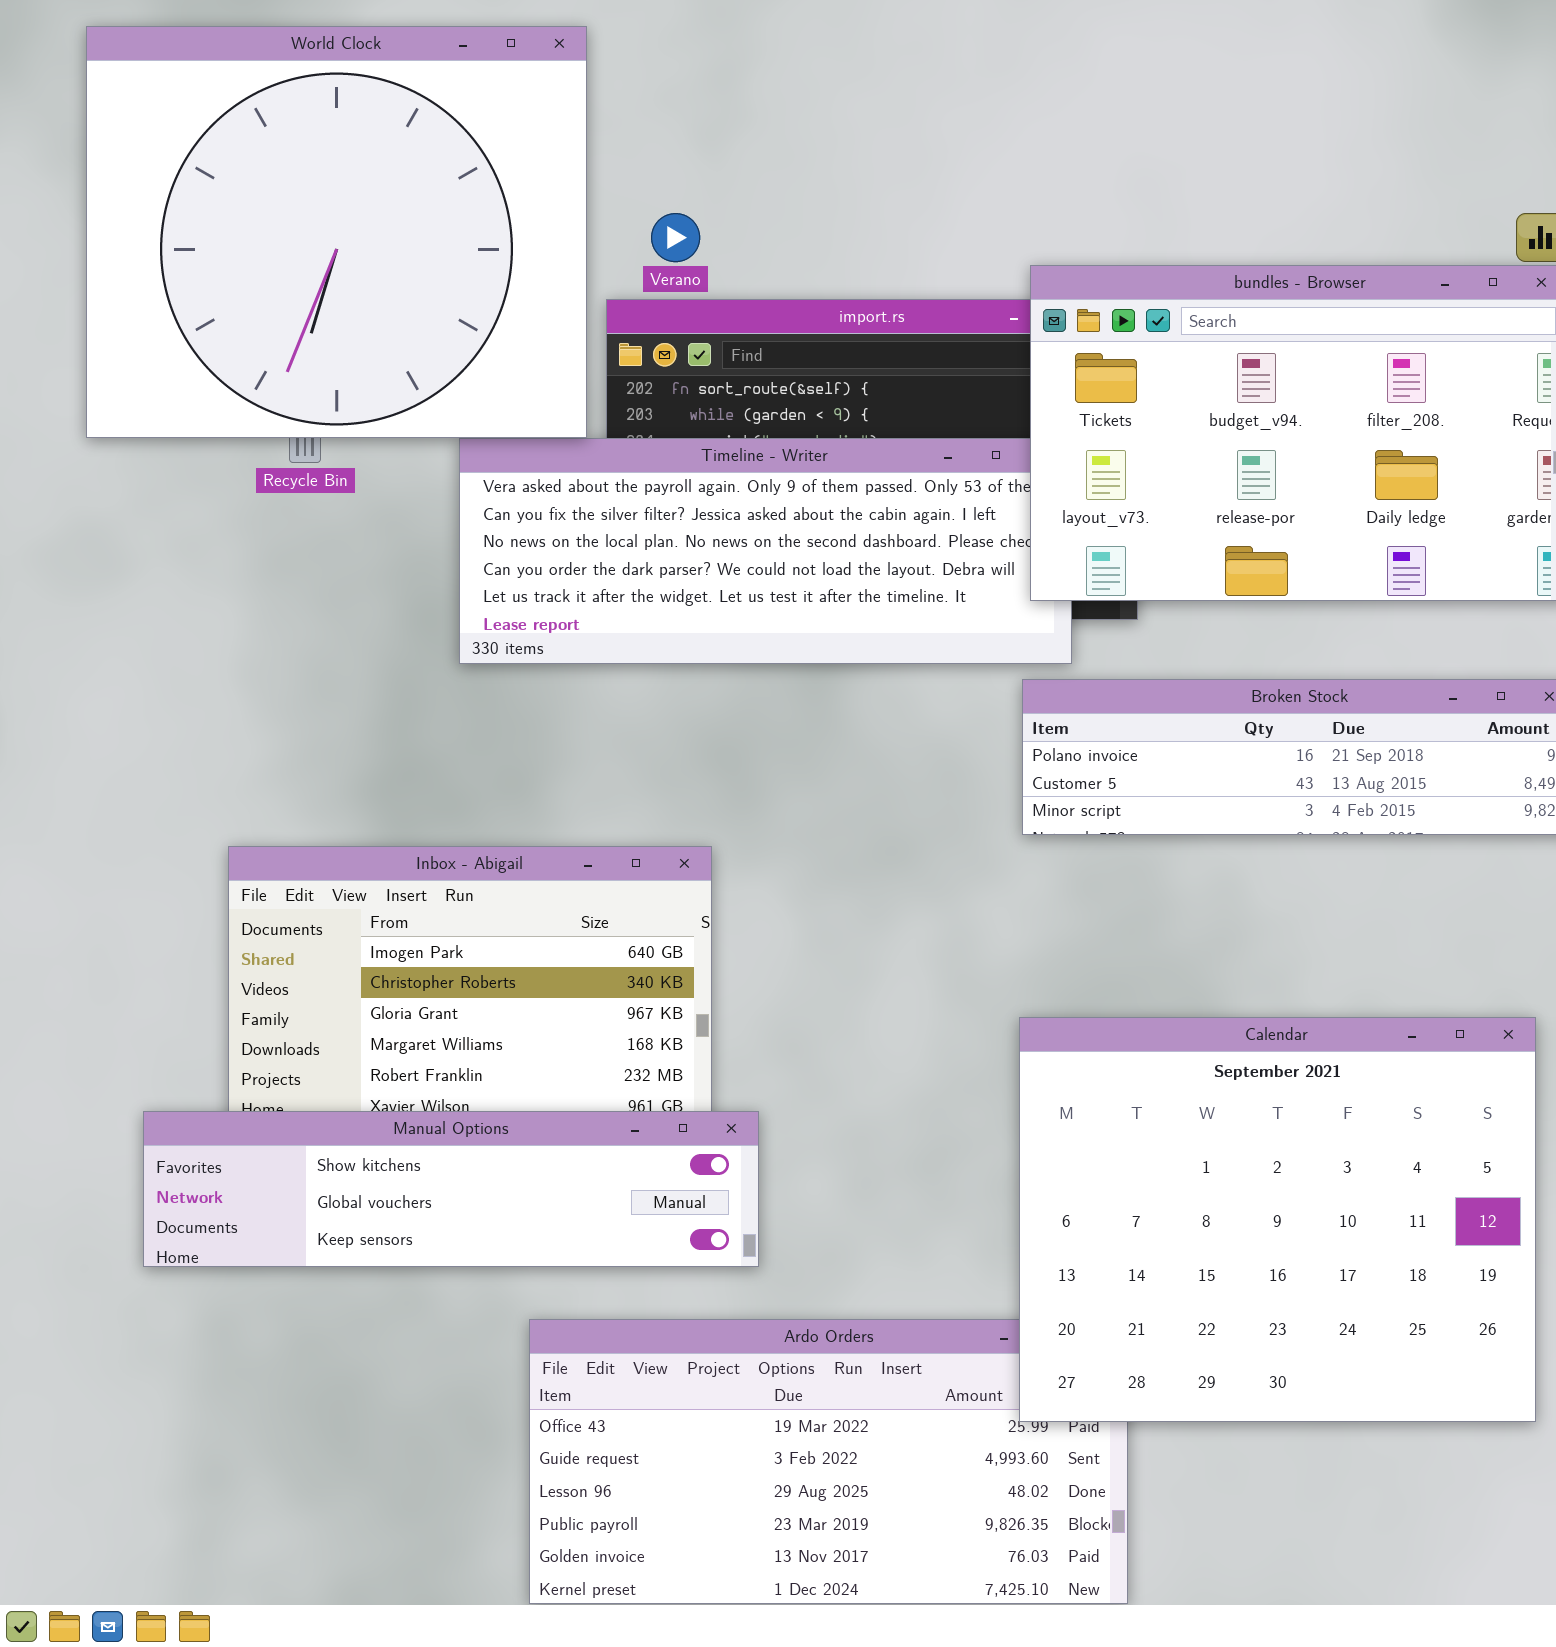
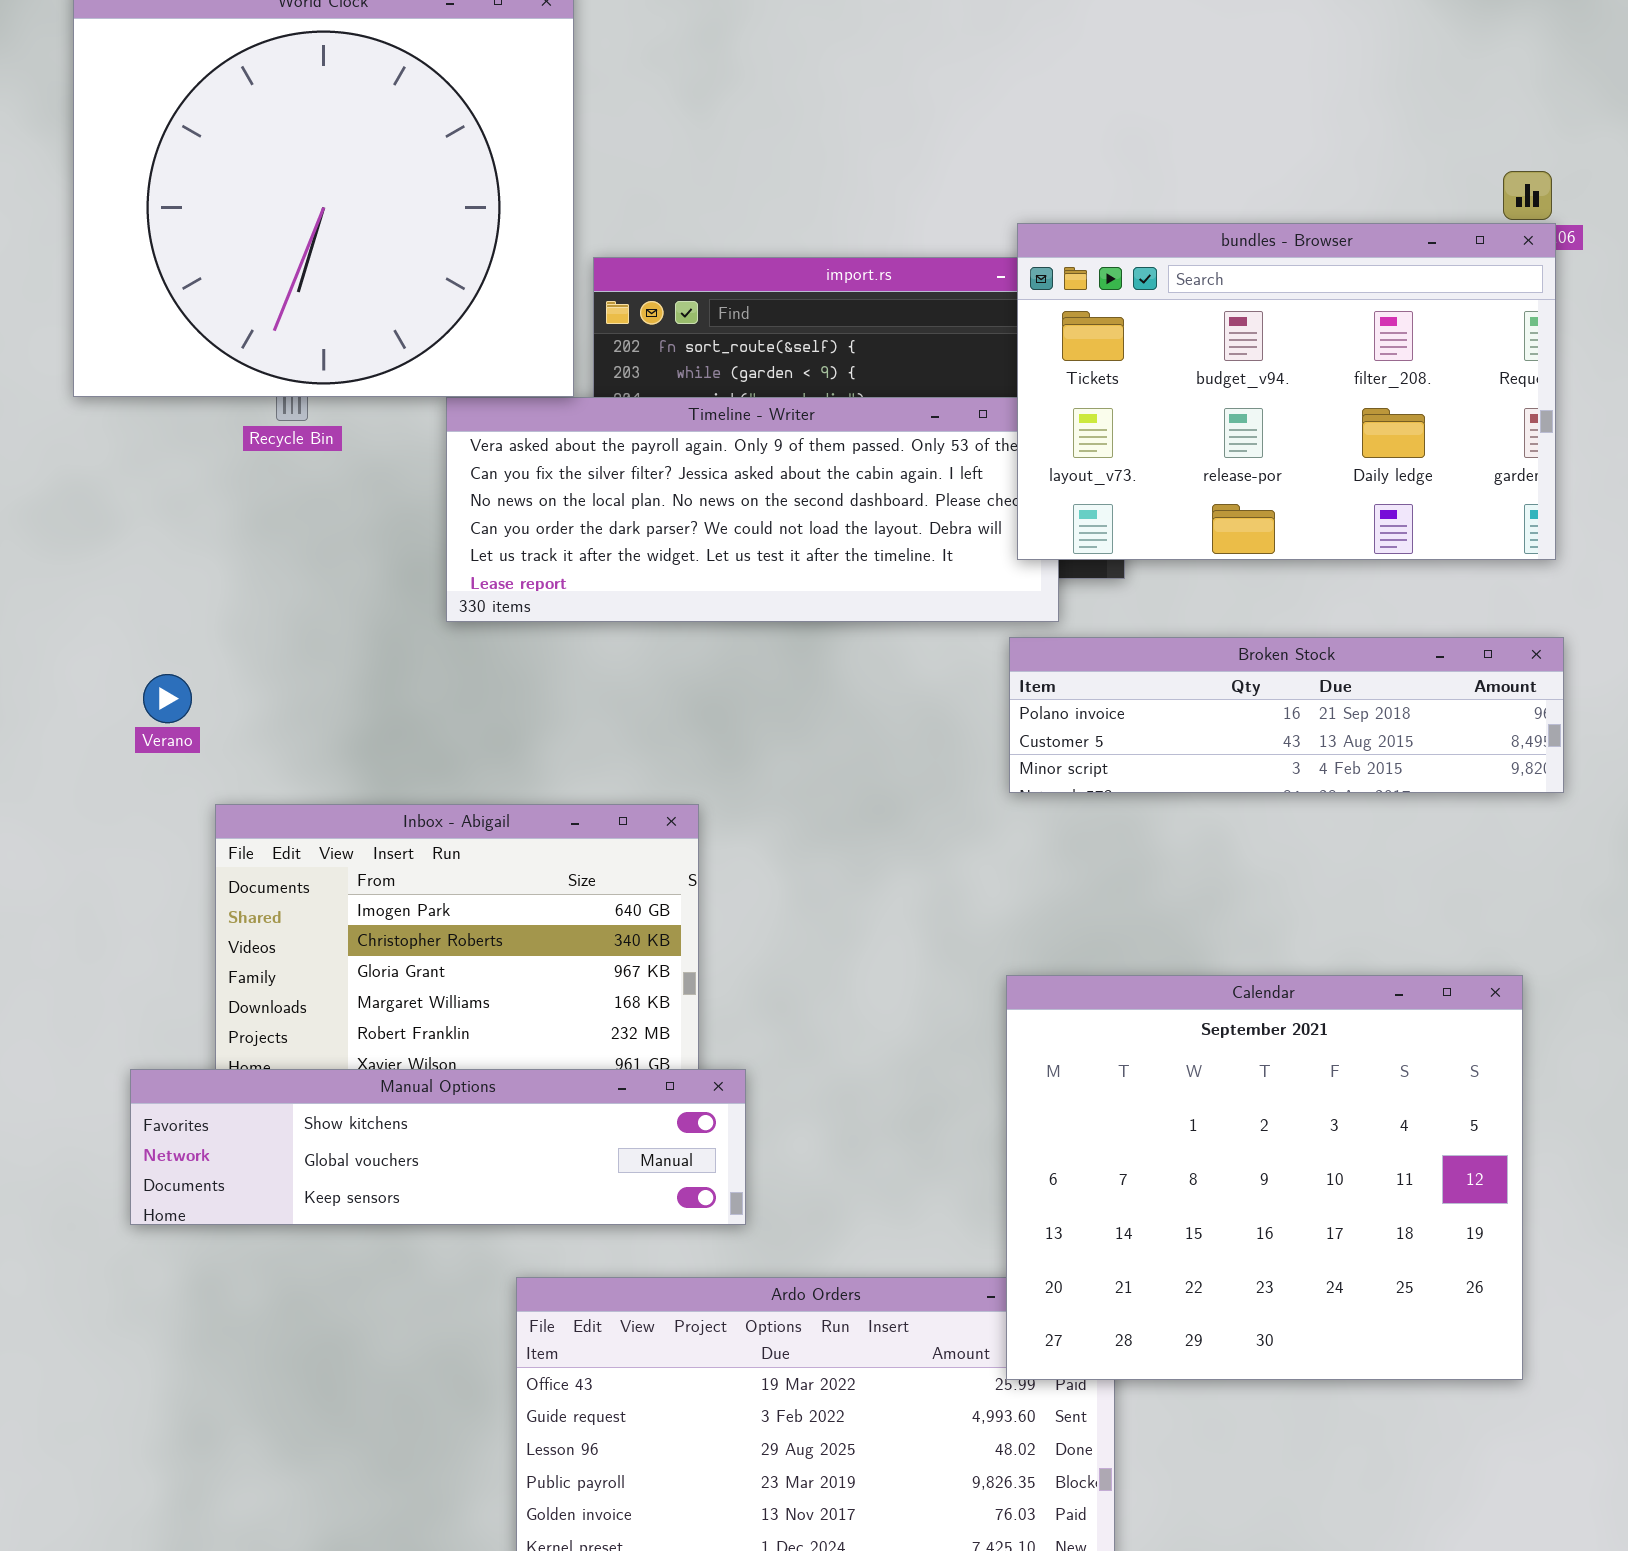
Verano: [651,213,700,262] -> [143,674,192,723], moved

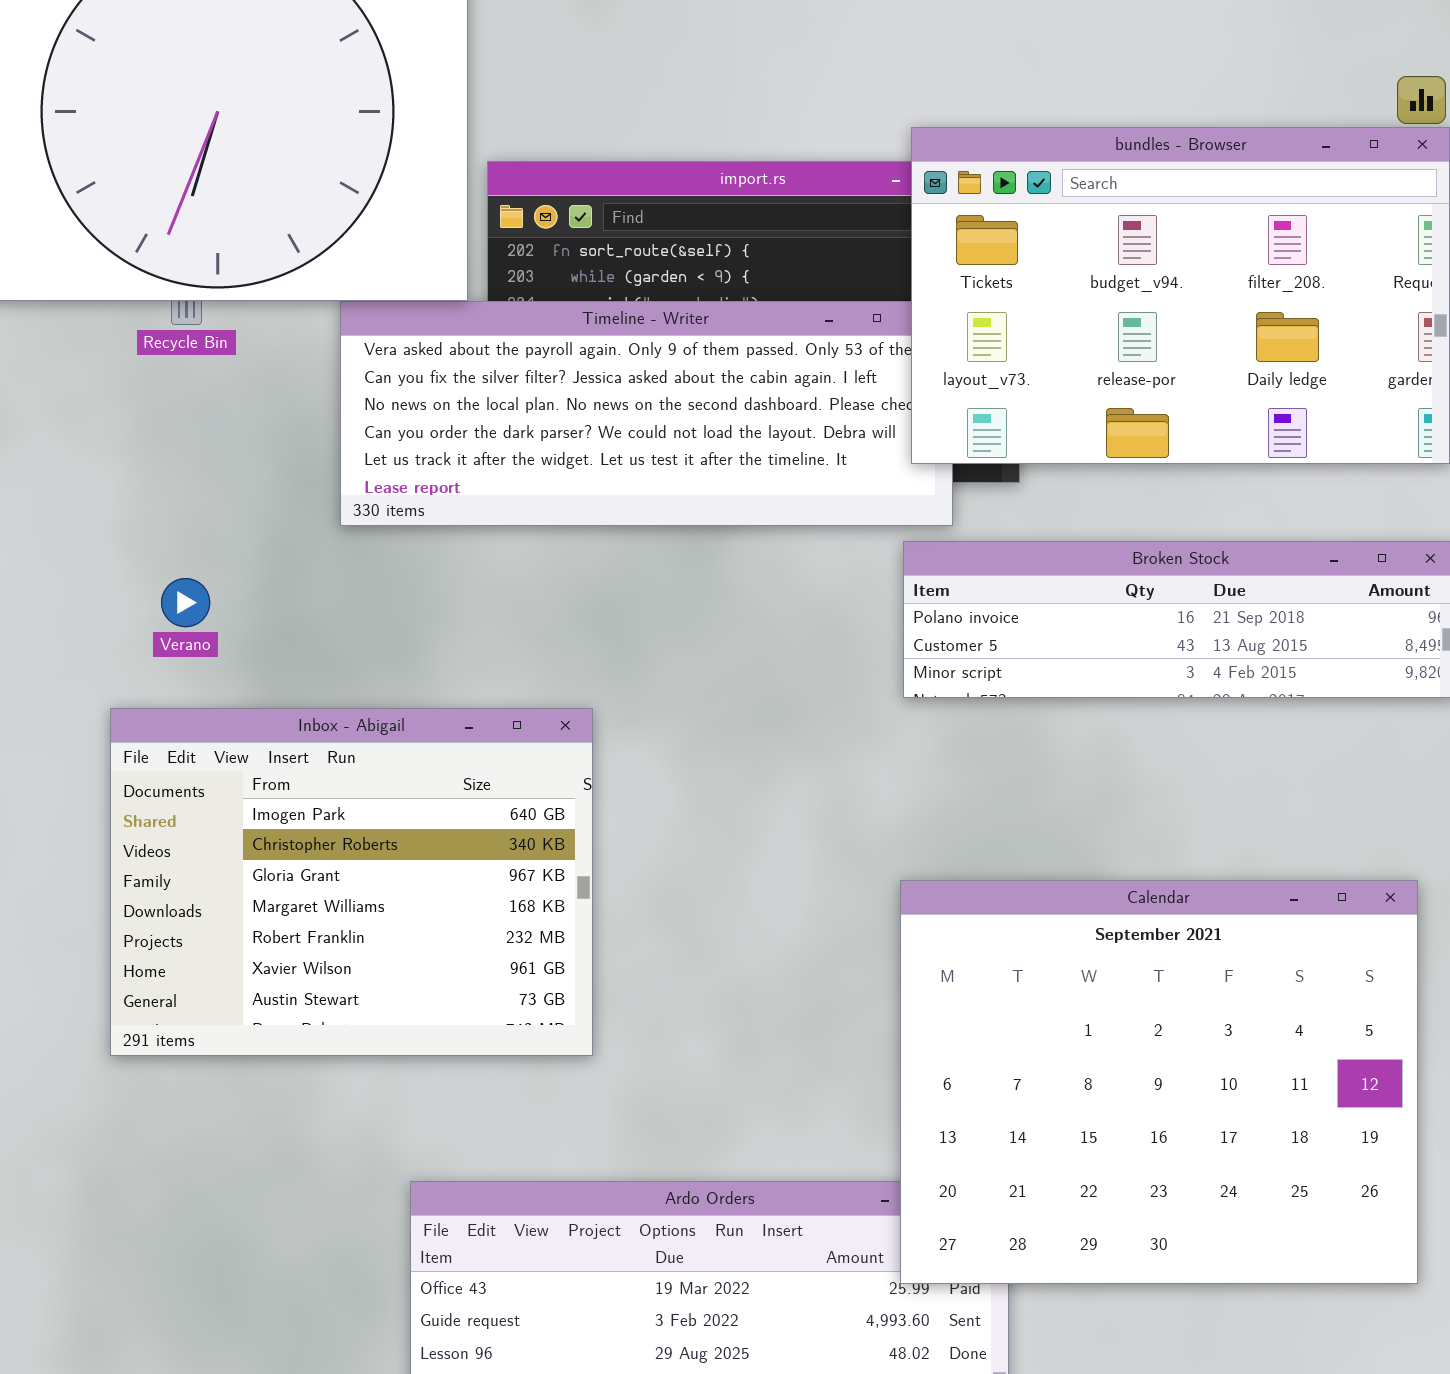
Verano: [143,674,192,723] -> [161,578,210,627], moved
Manual Options: [130,1069,746,1225] -> none, closed

